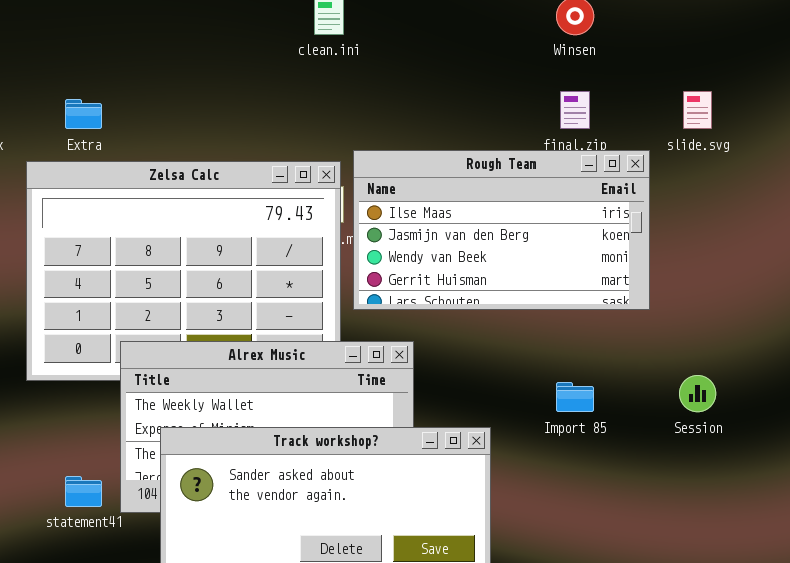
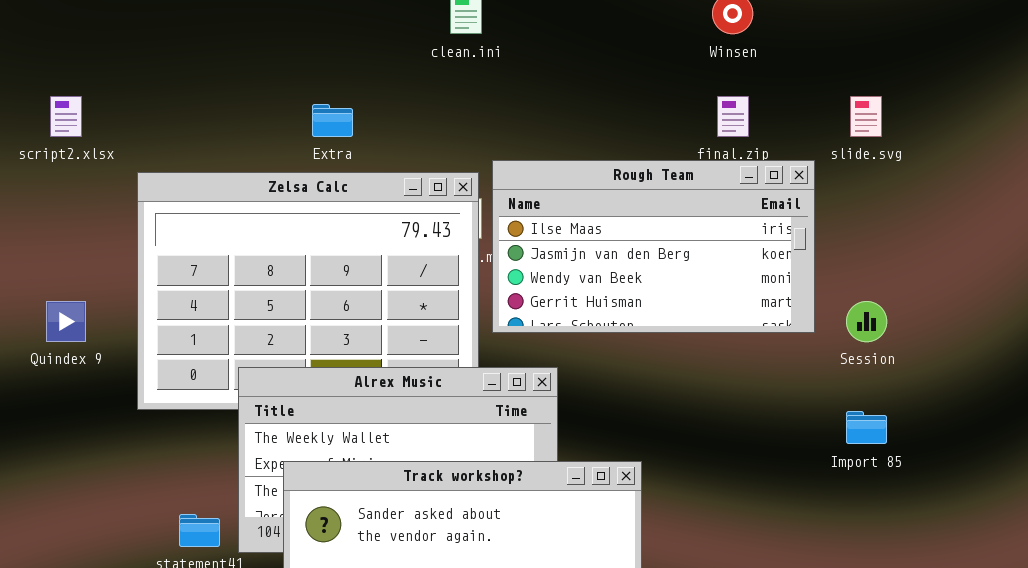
Extra: [65,99,102,129] -> [312,104,353,137], moved
Session: [679,375,716,412] -> [846,301,887,342], moved
Import 85: [556,382,594,412] -> [846,411,887,444], moved

